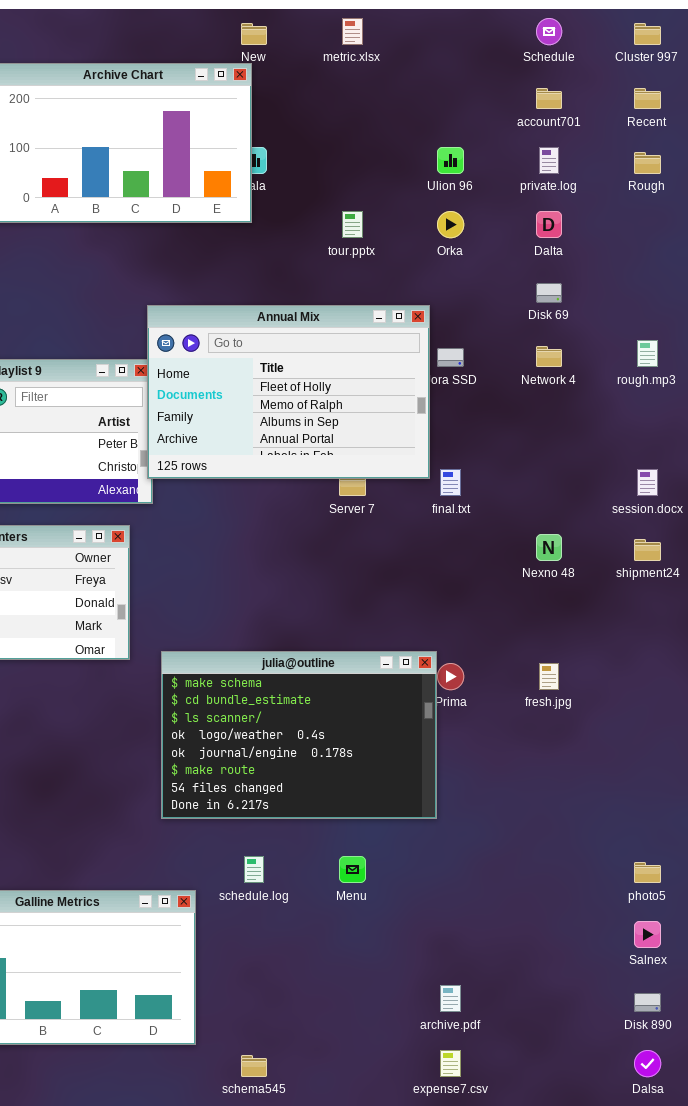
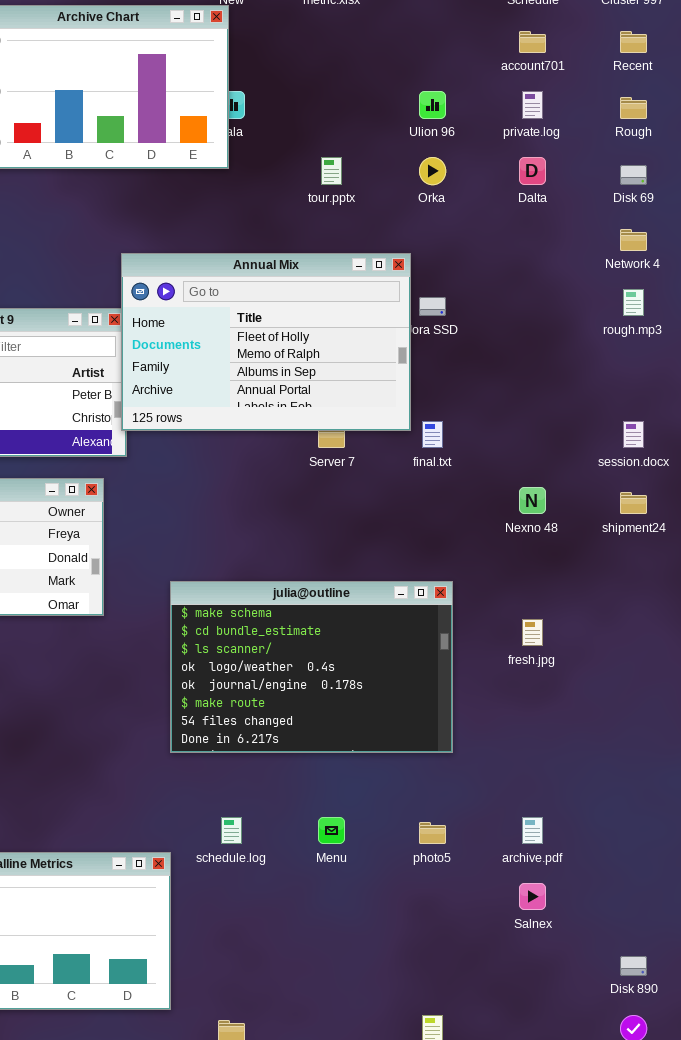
Disk 69: [536,283,562,303] -> [620,165,647,185], moved
Network 4: [536,346,562,367] -> [620,229,647,251], moved
julia@outline: [161,651,437,819] -> [170,581,453,753], moved
photo5: [634,862,661,883] -> [419,822,446,844], moved
Salnex: [634,921,661,948] -> [519,883,546,910], moved
archive.pdf: [440,985,461,1012] -> [522,817,543,844], moved

